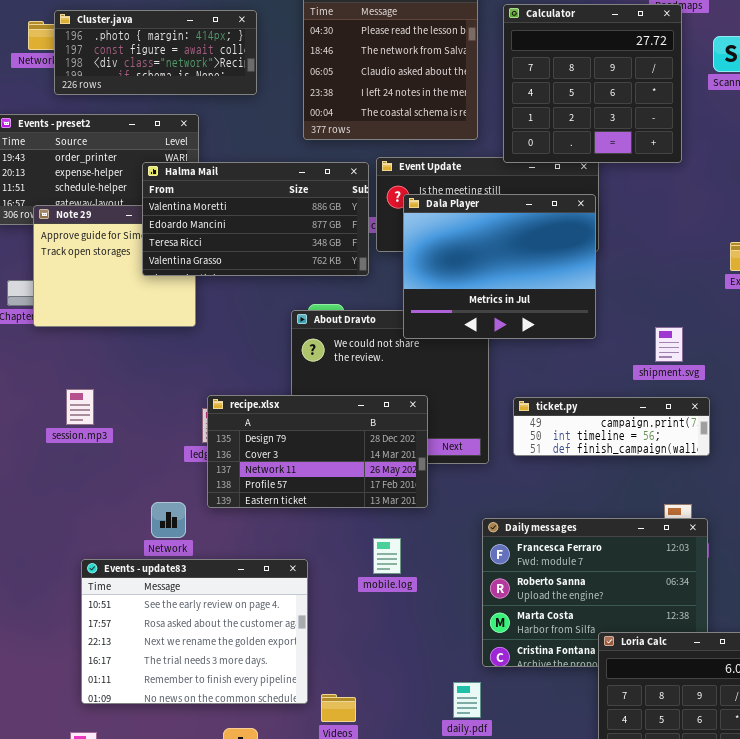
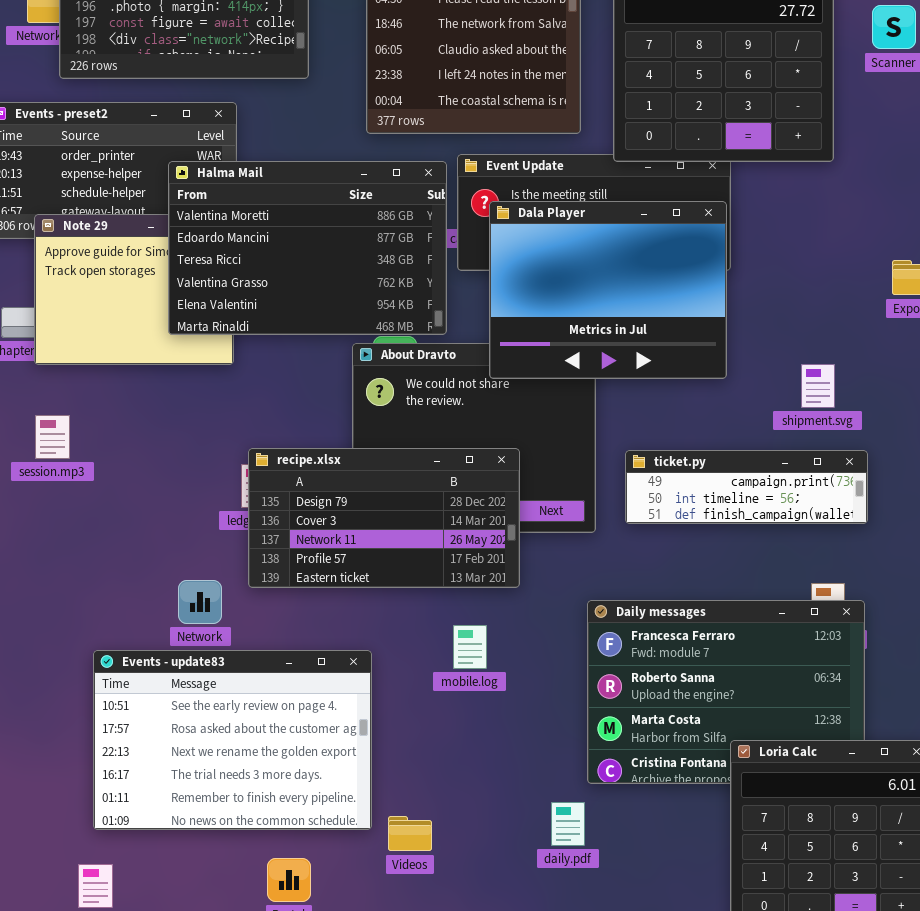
Halma Mail: [142,162,369,276] -> [168,161,447,335], resized
session.mp3: [66,389,94,425] -> [35,415,70,459], moved

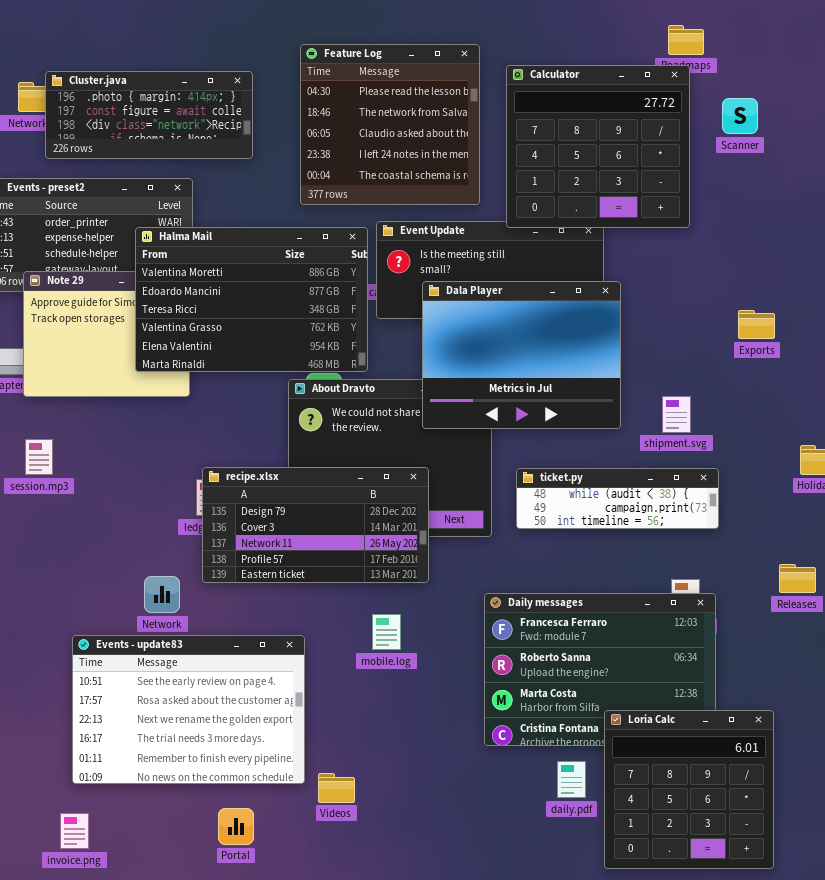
Dala Player: [489,201,727,379] -> [422,281,621,429], moved
ticket.py: [625,450,868,524] -> [516,468,719,529], scrolled up 1 row
daily.pdf: [551,802,585,846] -> [557,761,586,798], moved

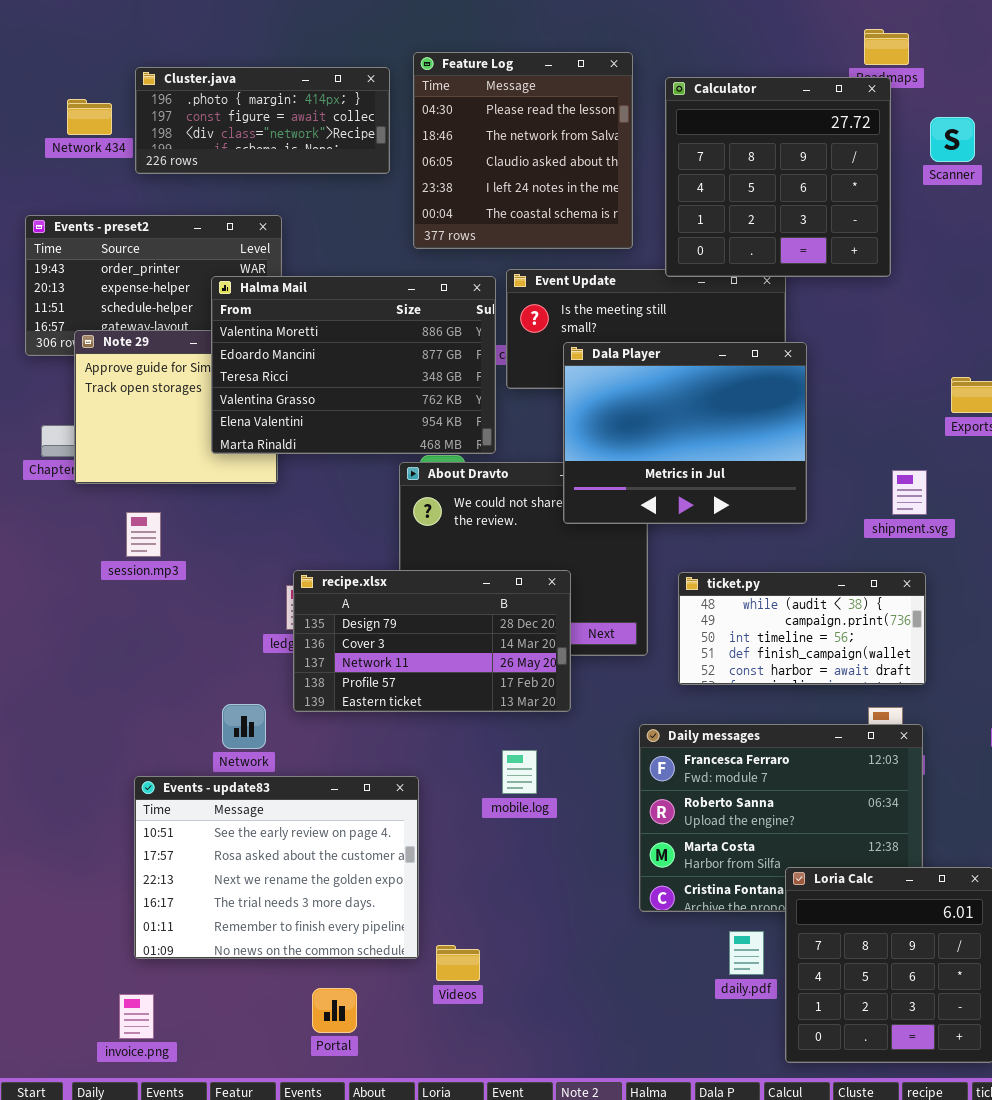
Cluster.java: [45,71,253,159] -> [135,67,390,174], moved
shipment.svg: [662,396,691,433] -> [892,470,927,515], moved
session.mp3: [25,439,53,475] -> [126,512,161,557], moved
ticket.py: [516,468,719,529] -> [678,572,926,685], resized

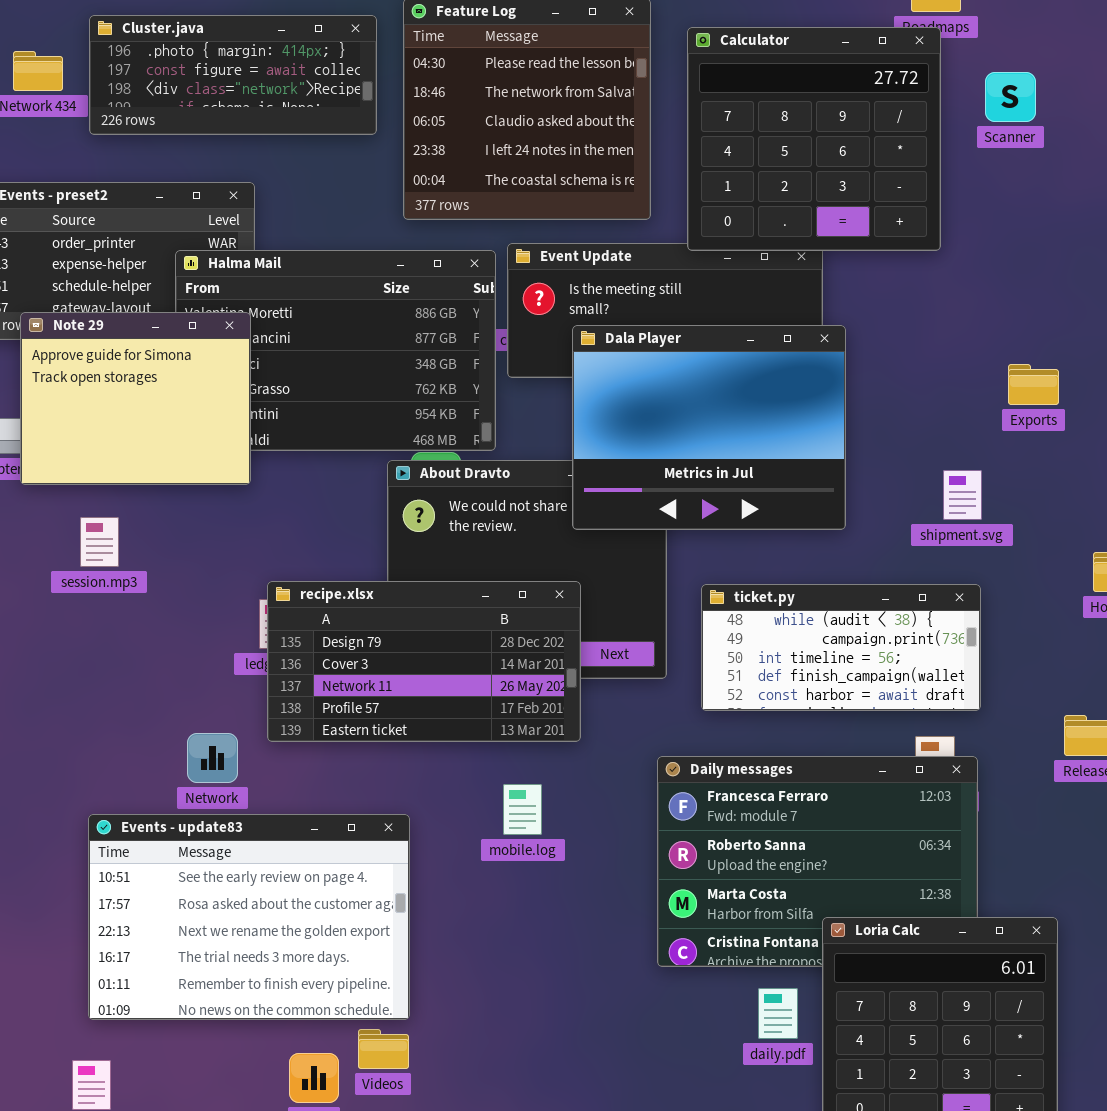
Note 29: [74,330,278,484] -> [20,312,251,485], raised
Videos: [436,945,480,981] -> [358,1029,409,1069], moved

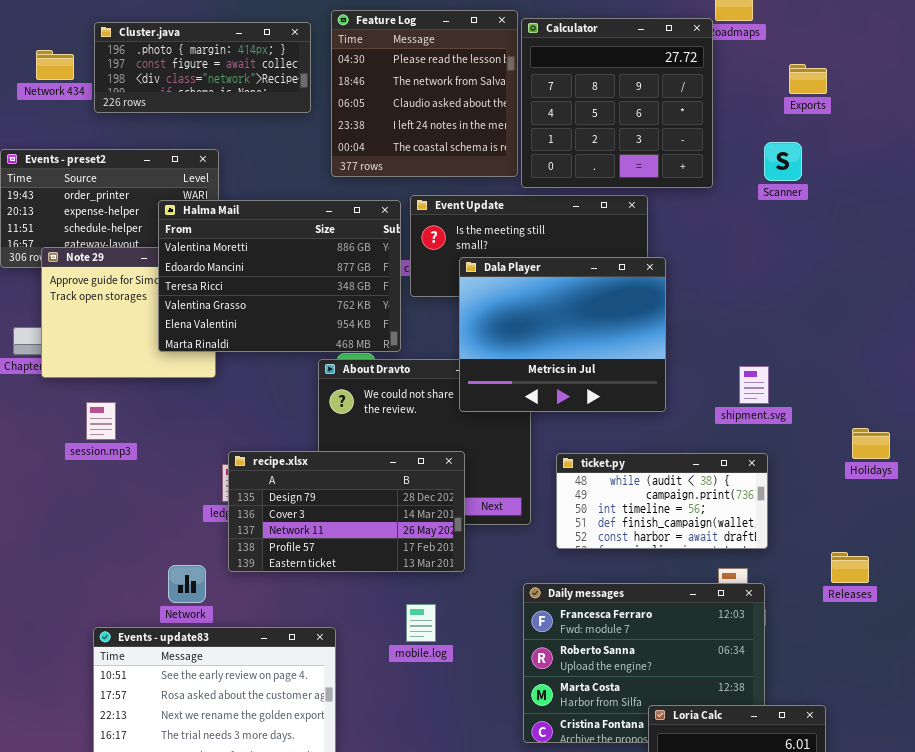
Calculator: [687,27,941,251] -> [521,18,713,188], moved
Scanner: [985,72,1036,122] -> [764,142,802,181], moved
Halma Mail: [175,250,496,451] -> [158,200,401,352], raised
Exports: [1008,364,1059,405] -> [789,64,827,94], moved

